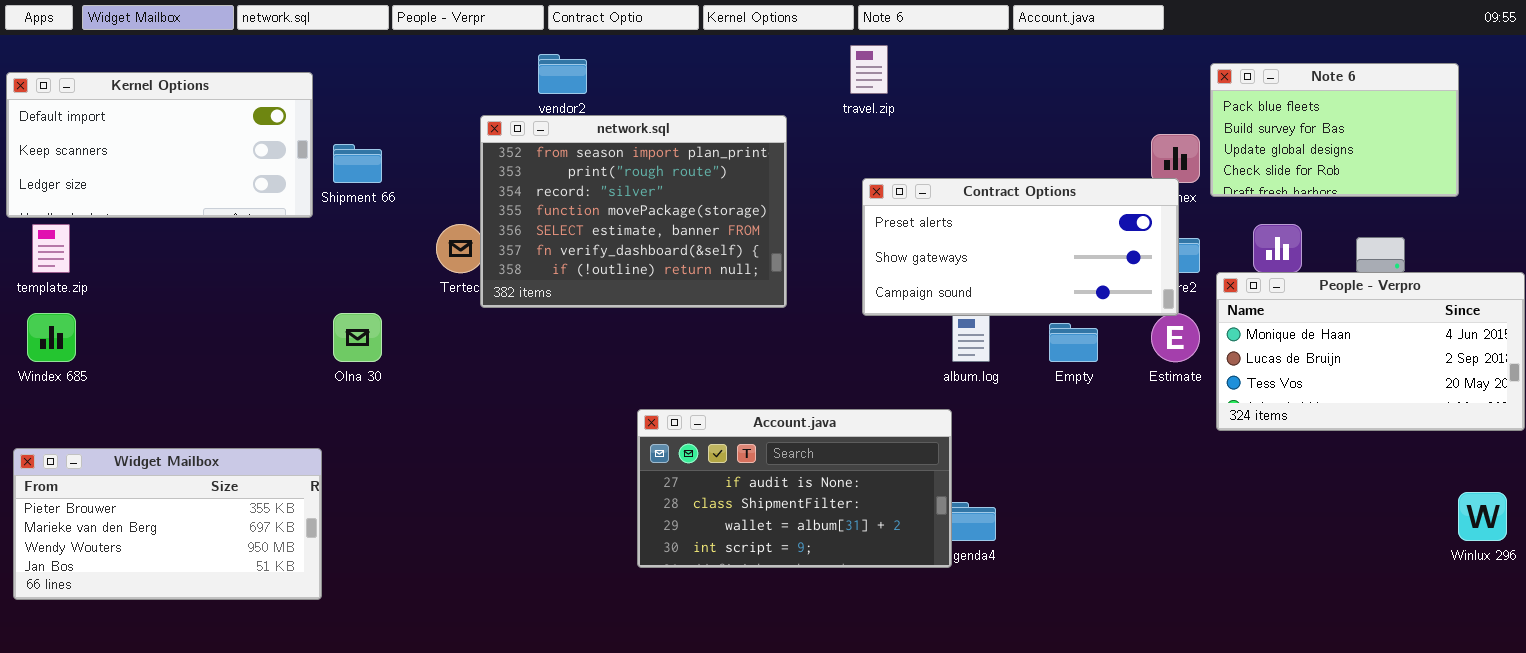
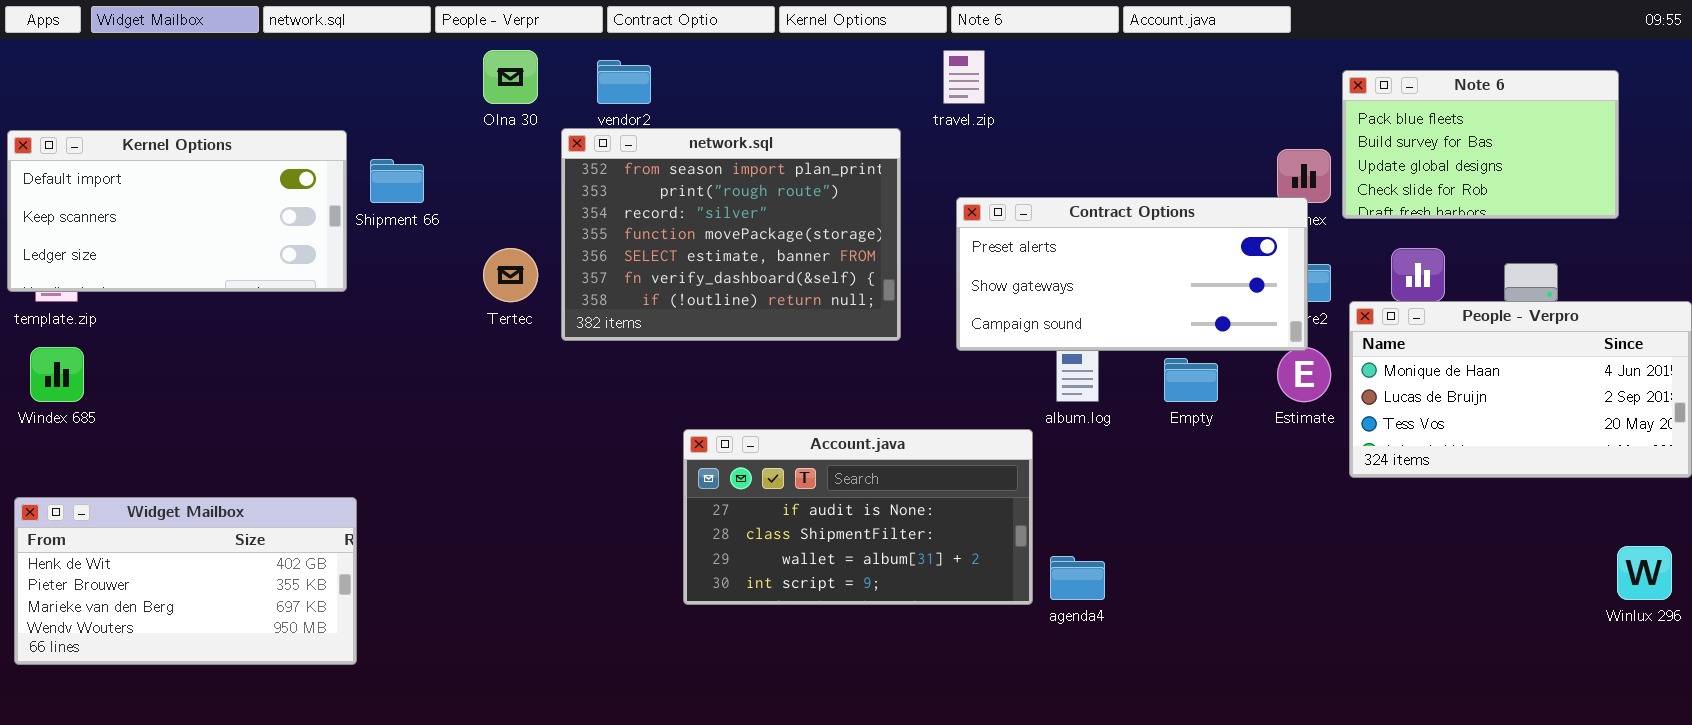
Kernel Options: [6,72,313,218] -> [7,130,347,292], moved
network.sql: [480,115,787,308] -> [561,128,901,341], moved
Olna 30: [333,313,382,362] -> [483,50,538,104], moved
Account.java: [637,409,952,568] -> [683,429,1033,605], moved
Widget Mailbox: [13,448,322,600] -> [14,497,357,665], scrolled up 1 row

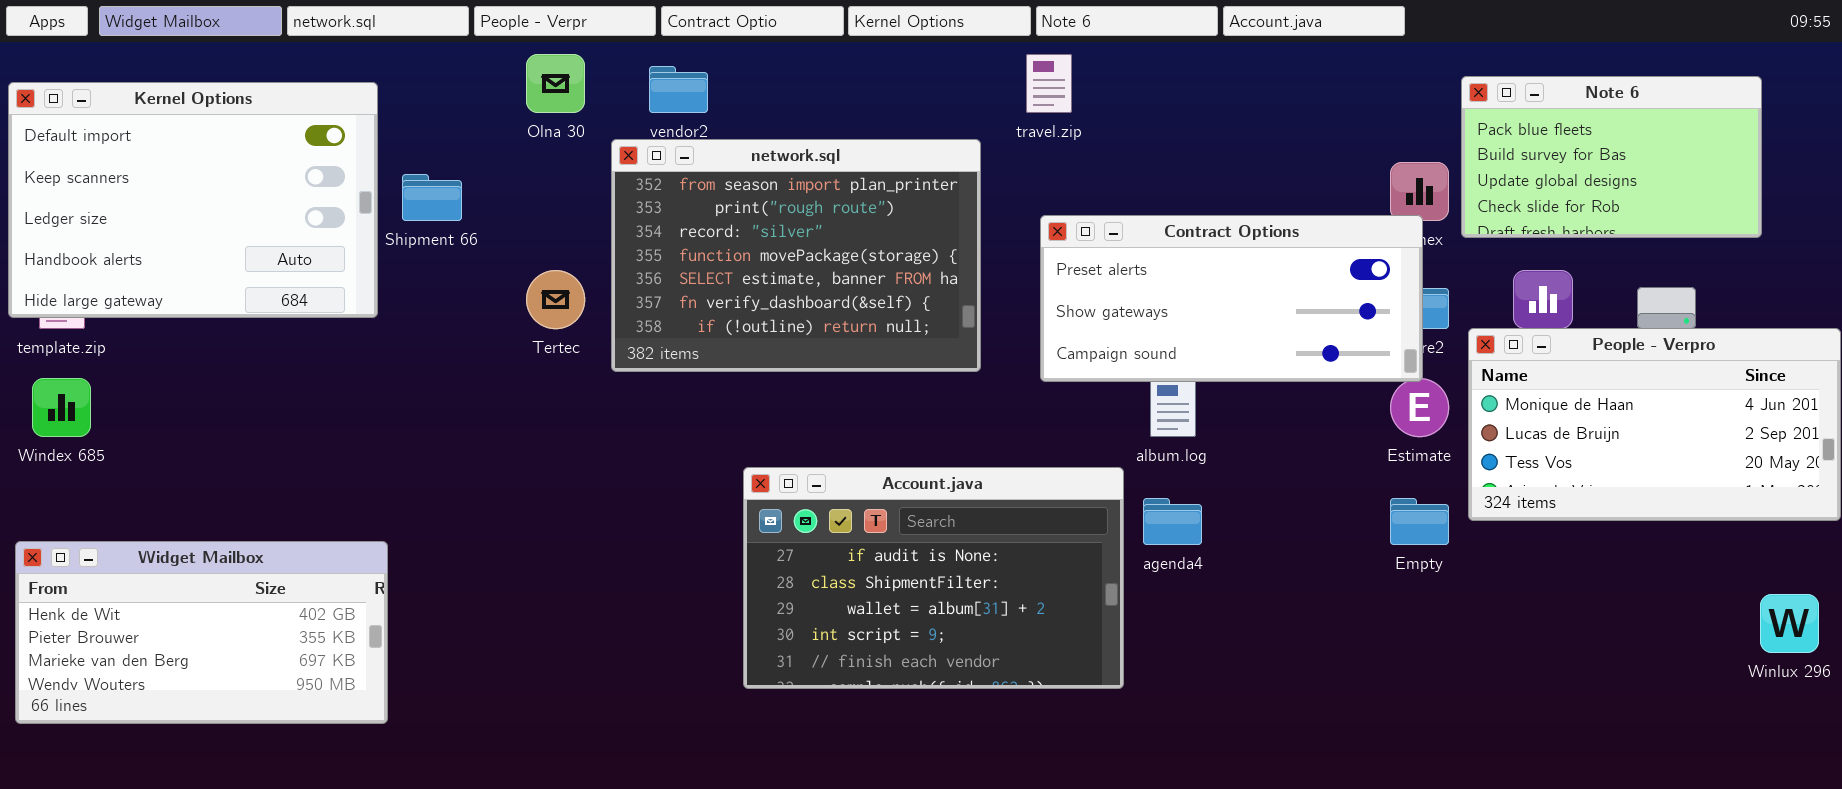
Kernel Options: [7,130,347,292] -> [8,82,378,318], resized
Empty: [1164,358,1218,402] -> [1390,498,1449,545], moved
Account.java: [683,429,1033,605] -> [743,467,1124,689], resized
agenda4: [1050,556,1105,600] -> [1143,498,1202,545], moved

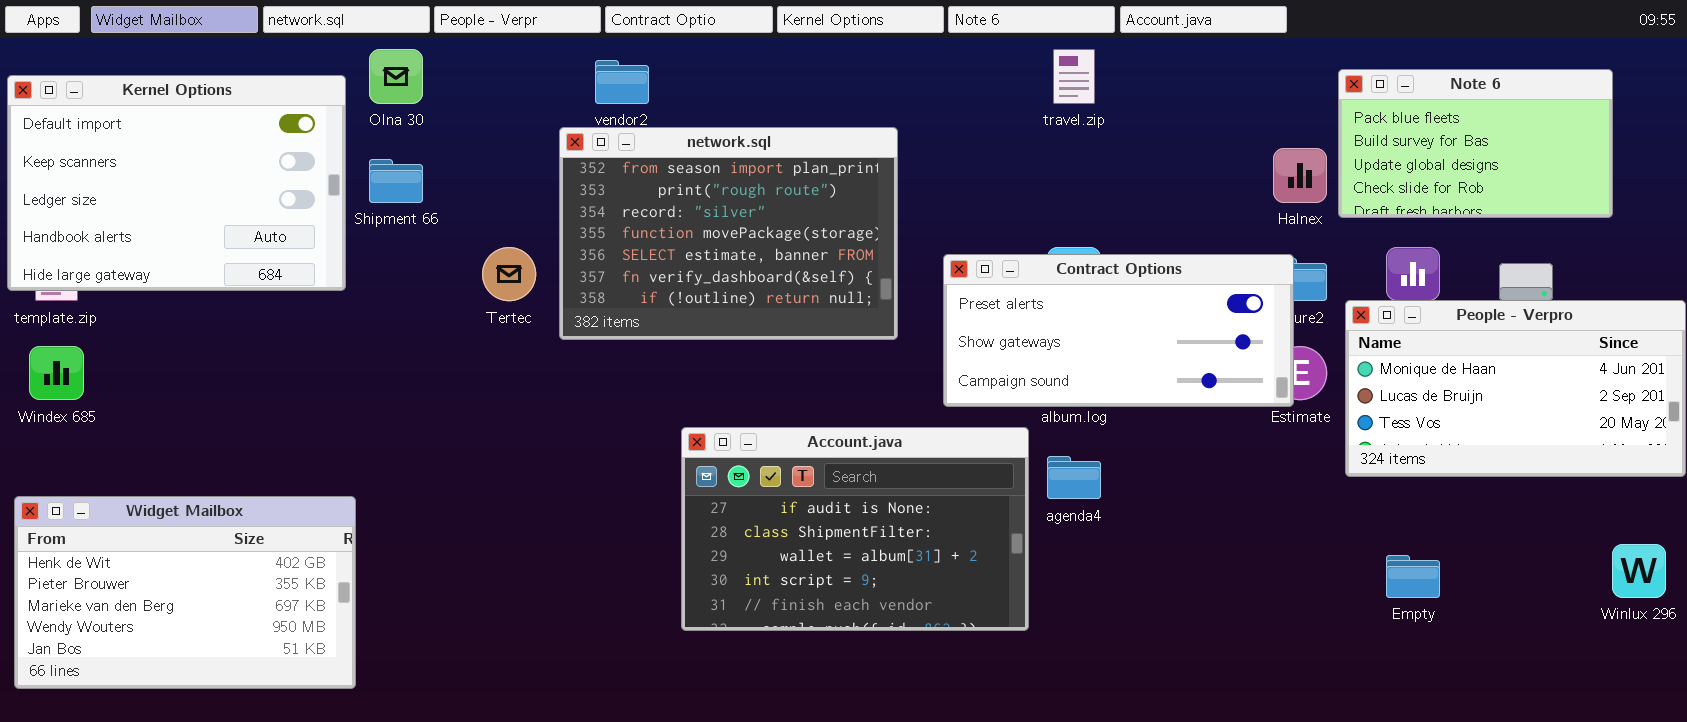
Olna 30: [526,54,585,113] -> [369,49,423,104], moved
travel.zip: [1026,54,1072,113] -> [1053,49,1095,104], moved
Contract Options: [1040,215,1423,382] -> [943,254,1294,407], moved
Empty: [1390,498,1449,545] -> [1386,555,1440,598], moved
Widget Mailbox: [15,541,388,724] -> [14,496,356,689], resized

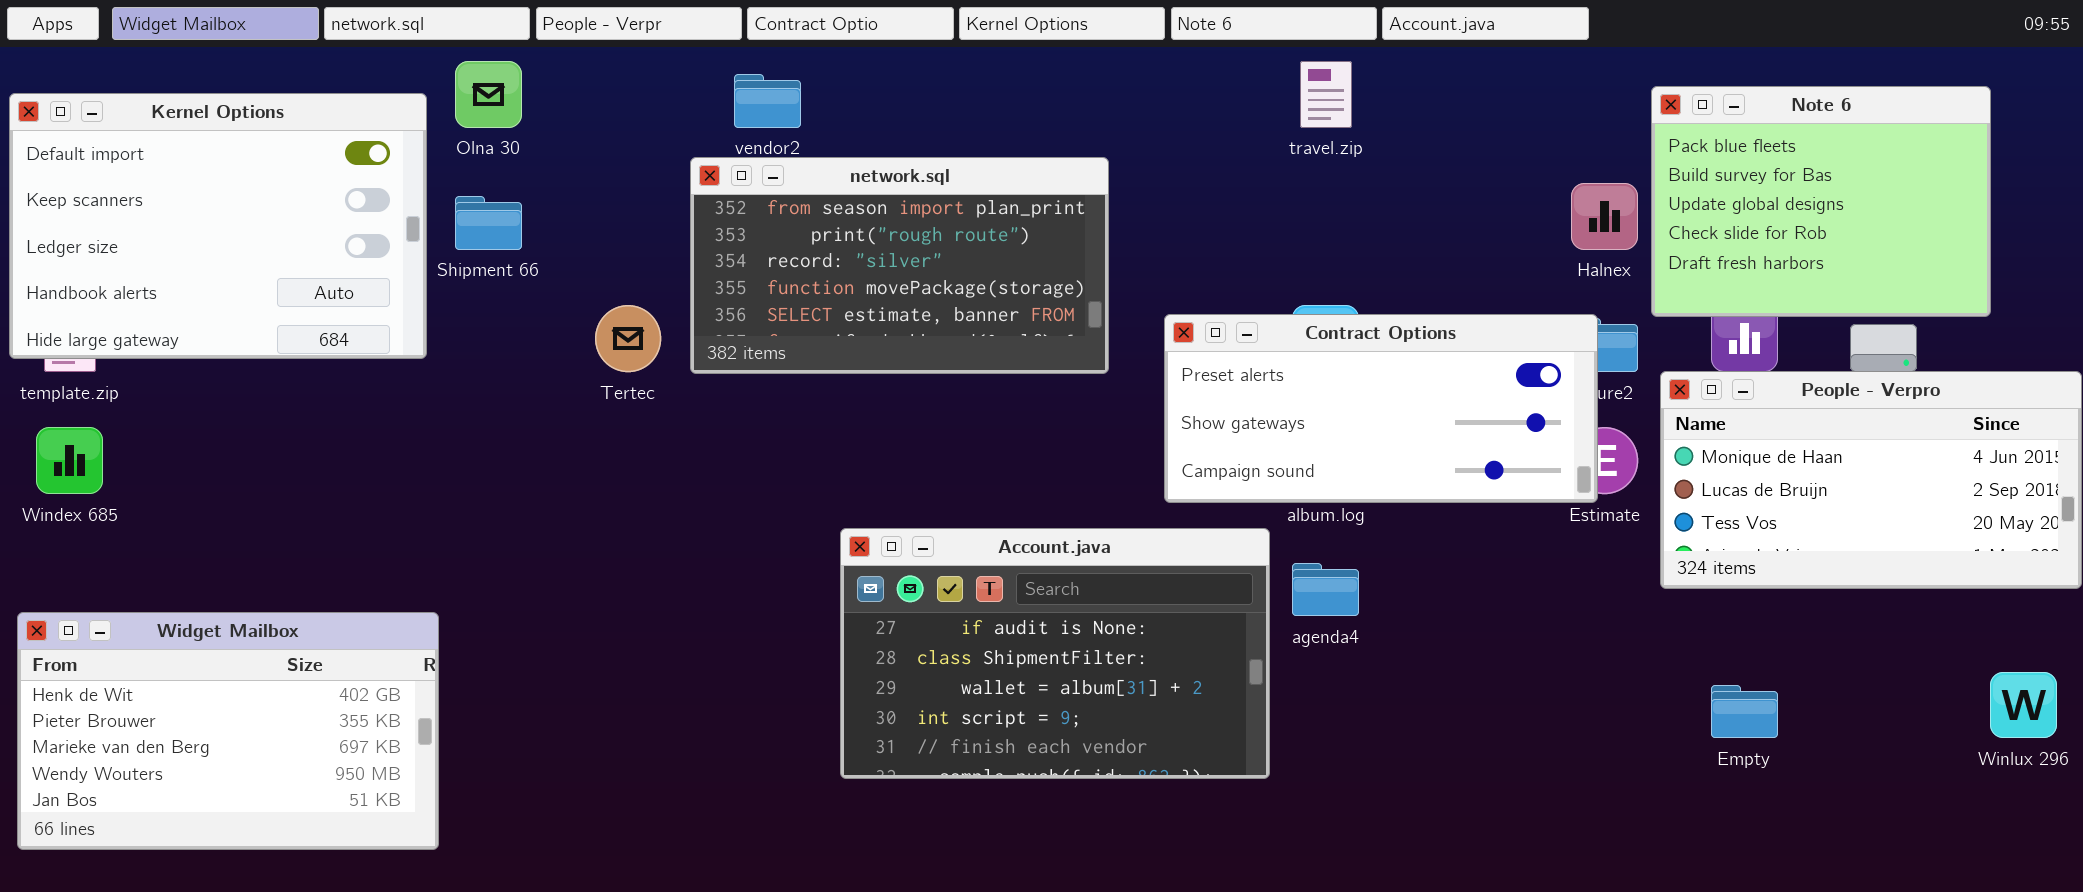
Note 6: [1338,69,1613,218] -> [1651,86,1991,317], resized
network.sql: [559,127,898,340] -> [690,157,1109,374], resized

